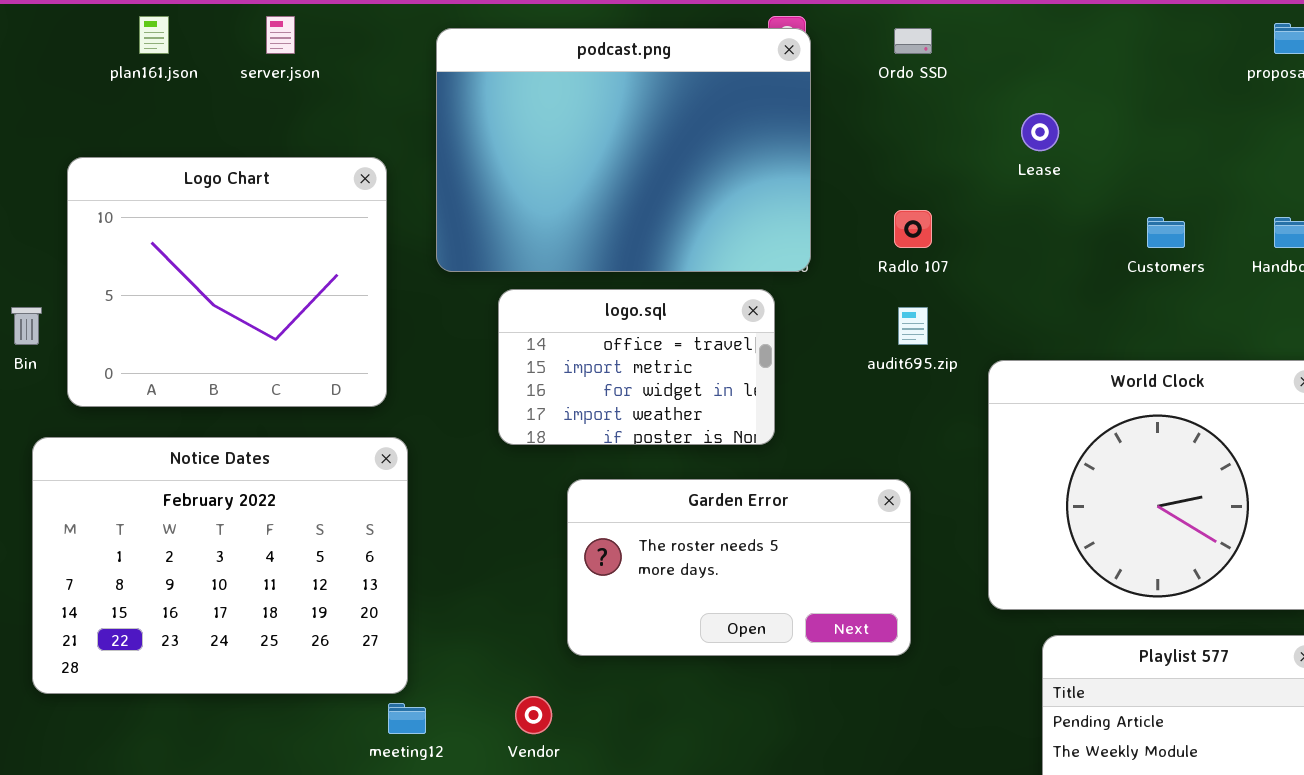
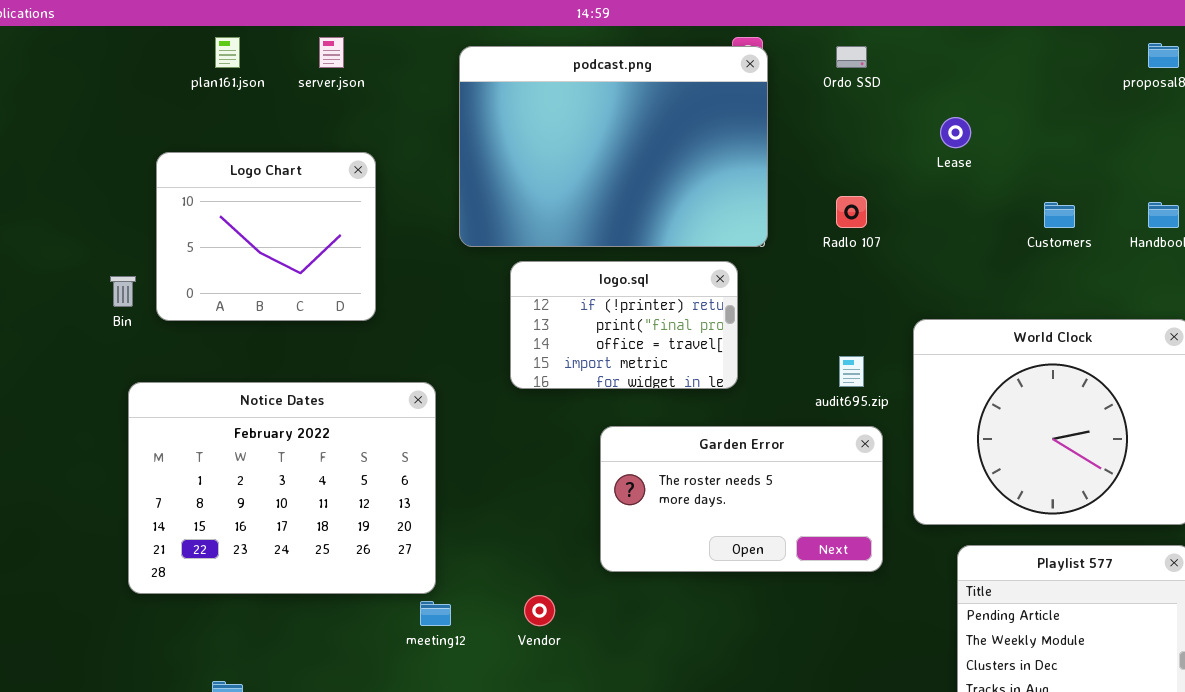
Logo Chart: [67,157,387,407] -> [156,152,376,321], resized
logo.sql: [498,289,775,445] -> [510,261,738,389], scrolled up 2 rows
audit695.zip: [898,307,928,345] -> [839,356,864,387], moved
Garden Error: [567,479,911,656] -> [600,426,883,572], moved

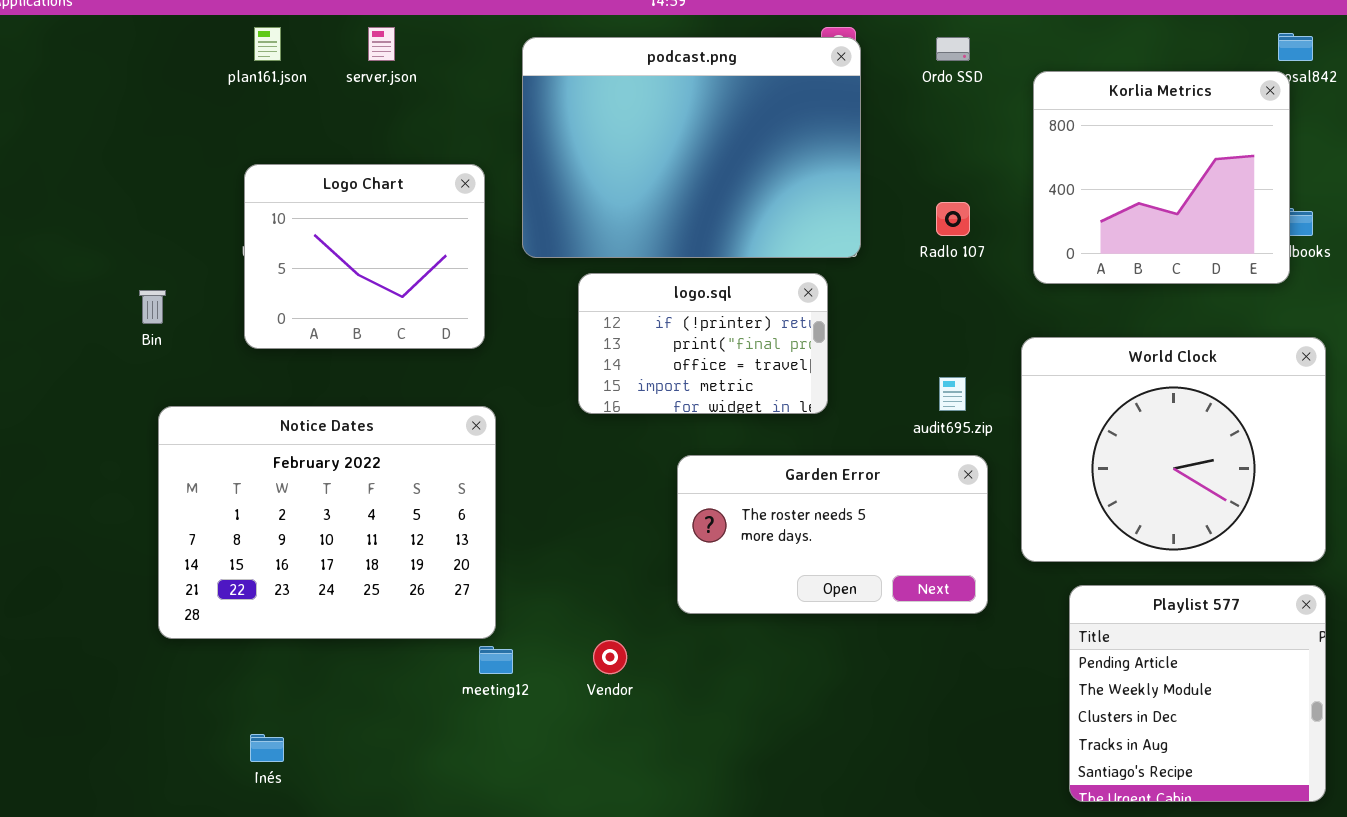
Korlia Metrics: none -> [1033,71,1290,284], opened
Logo Chart: [156,152,376,321] -> [244,164,485,349], moved

